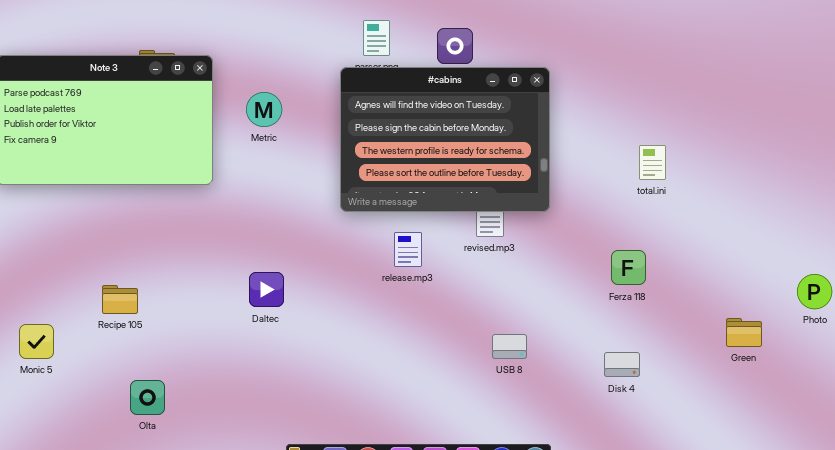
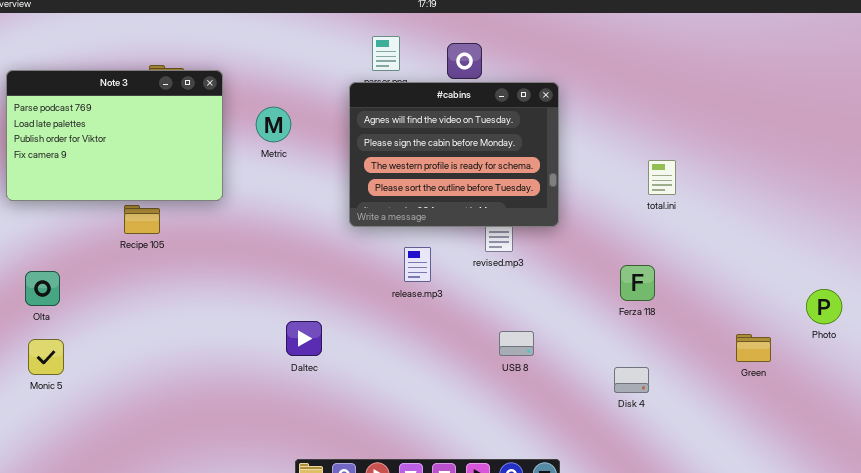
Daltec: [249,272,284,307] -> [286,321,322,356], moved
Recipe 105: [102,285,138,314] -> [124,205,160,234], moved
USB 8: [492,334,527,359] -> [499,331,534,356], moved
Olta: [130,380,165,415] -> [25,271,60,306], moved

